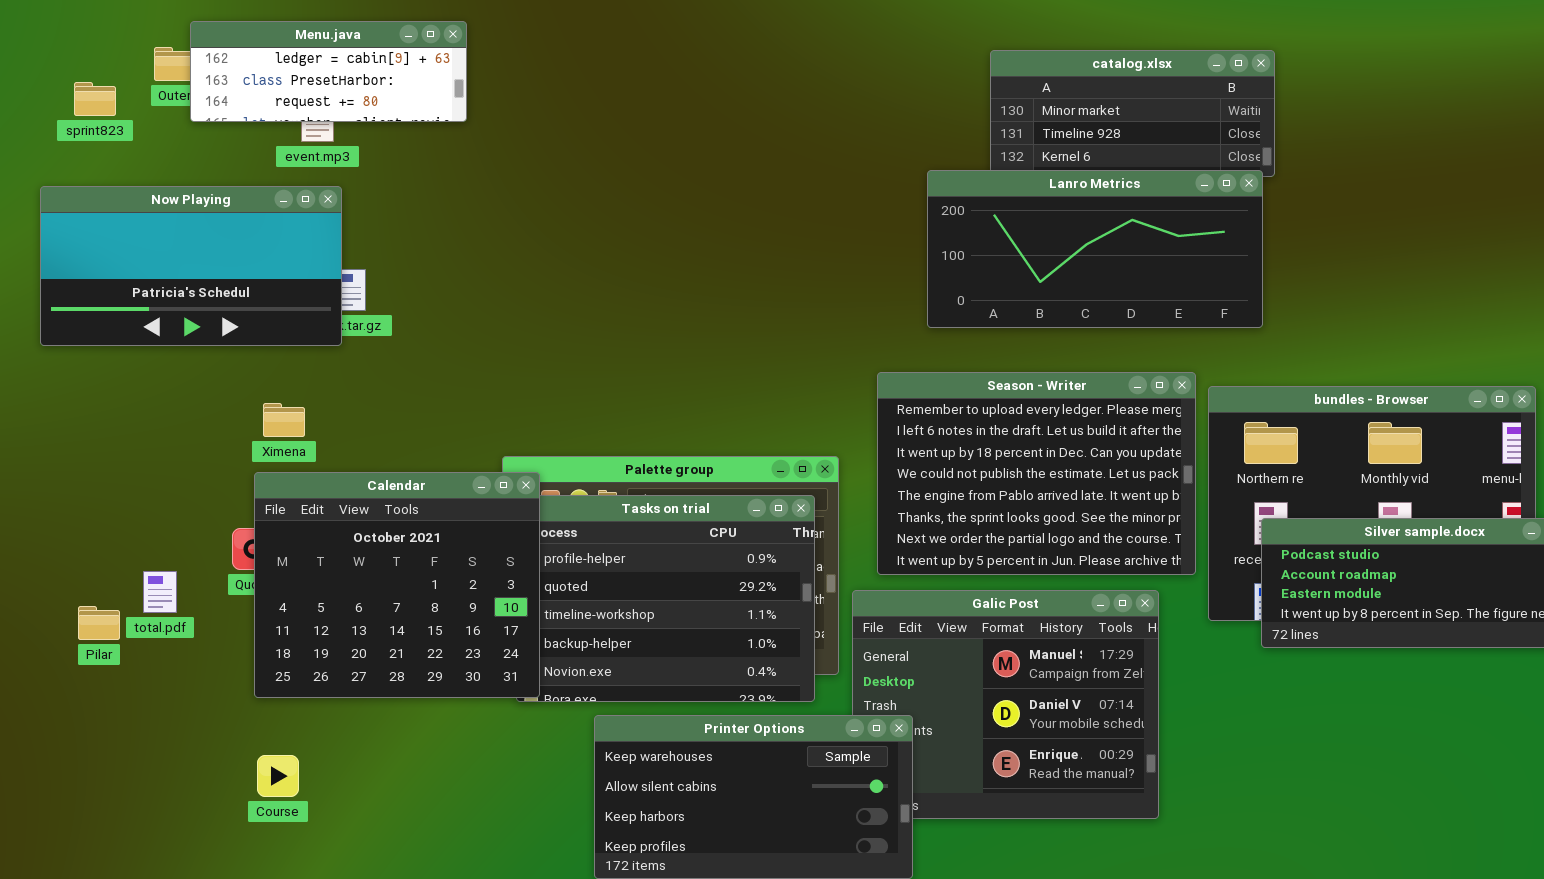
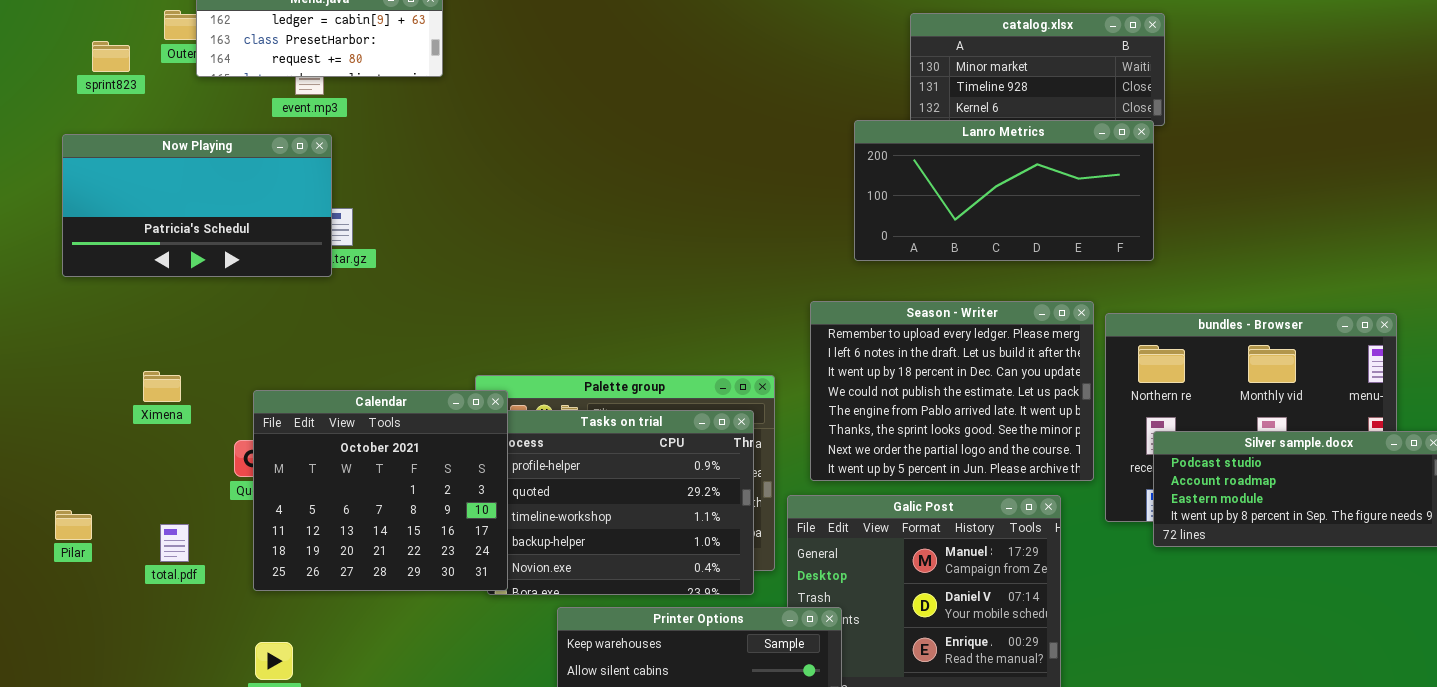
Ximena: [263,403,305,437] -> [143,371,181,402], moved
total.pdf: [143,571,177,613] -> [160,524,189,562], moved
Pilar: [78,606,120,640] -> [55,510,92,540], moved

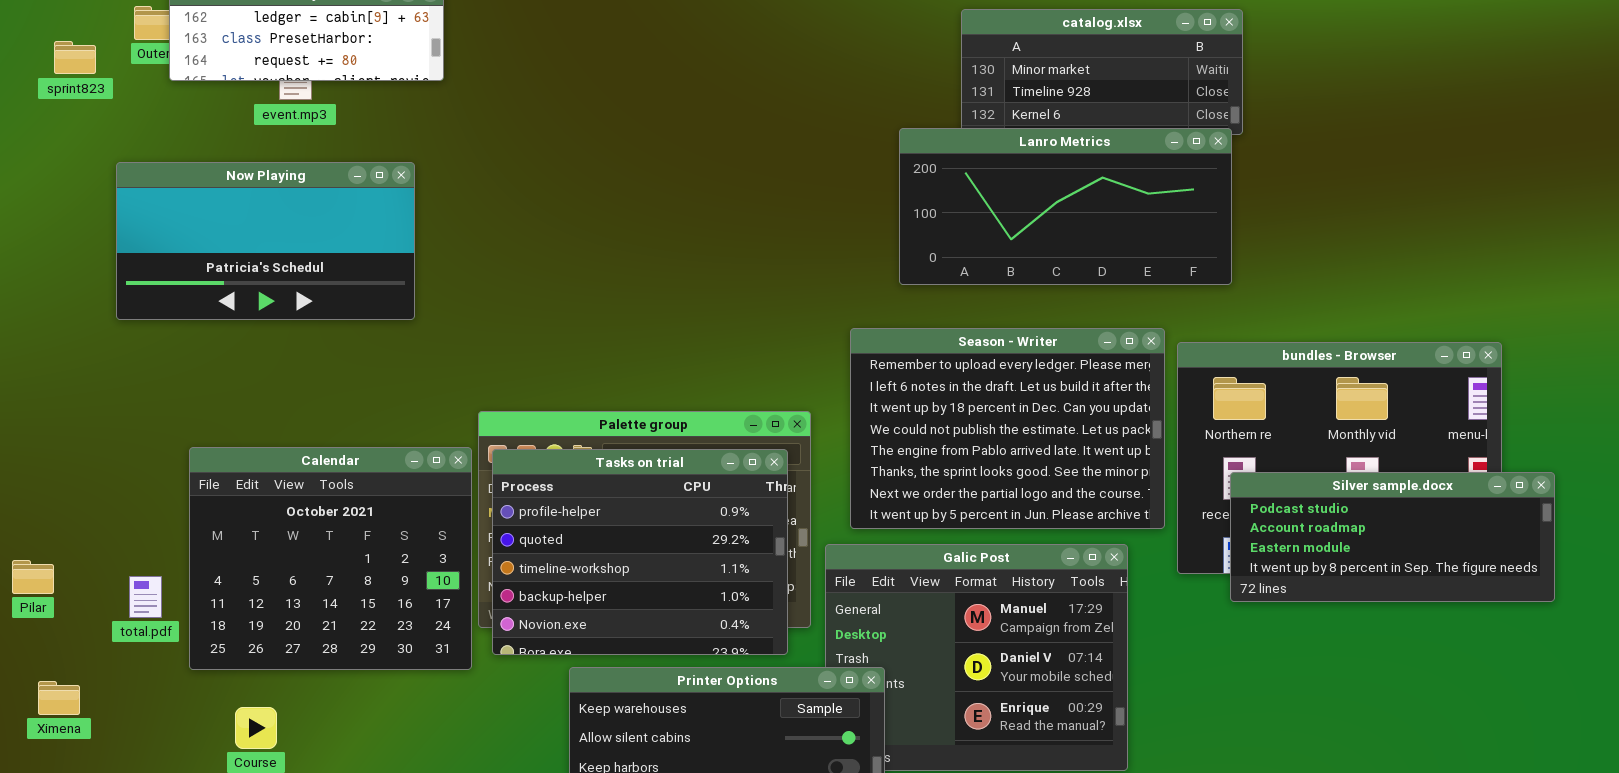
Now Playing: [62,134,332,277] -> [116,162,415,320], moved
Ximena: [143,371,181,402] -> [38,681,80,715], moved
Calendar: [253,390,508,591] -> [189,447,472,670], moved

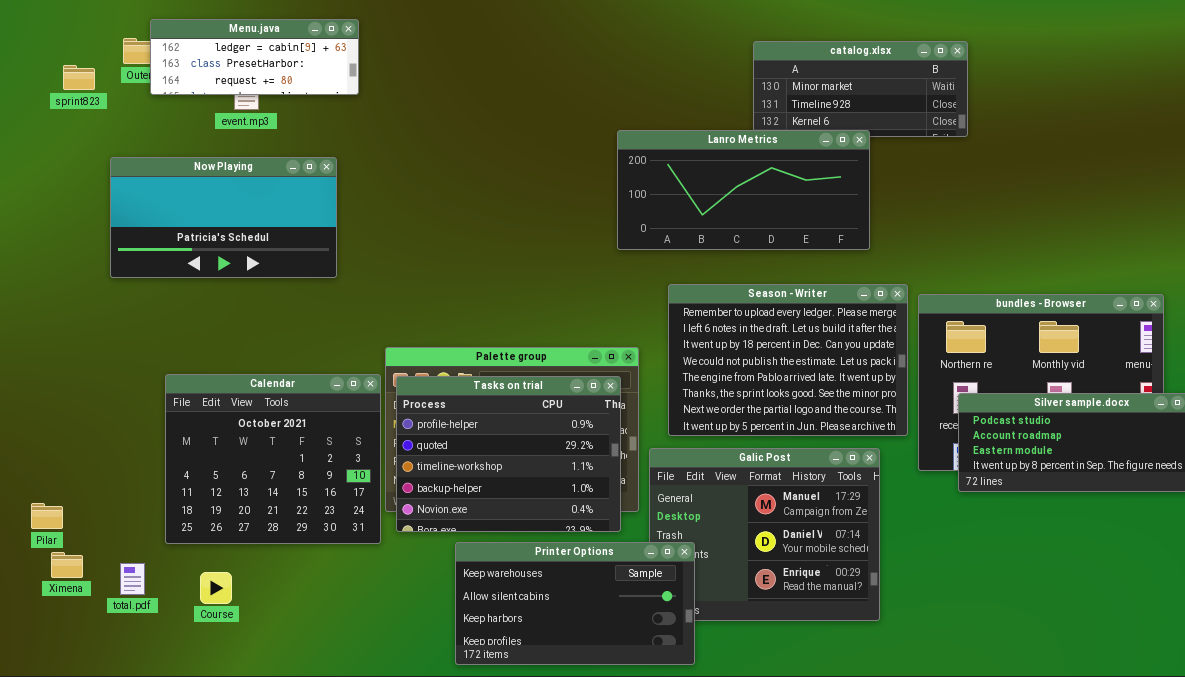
Lanro Metrics: [899,128,1232,285] -> [617,130,870,250], moved
Pilar: [12,560,54,594] -> [31,503,63,529], moved
total.pdf: [129,576,162,618] -> [120,563,145,595], moved

